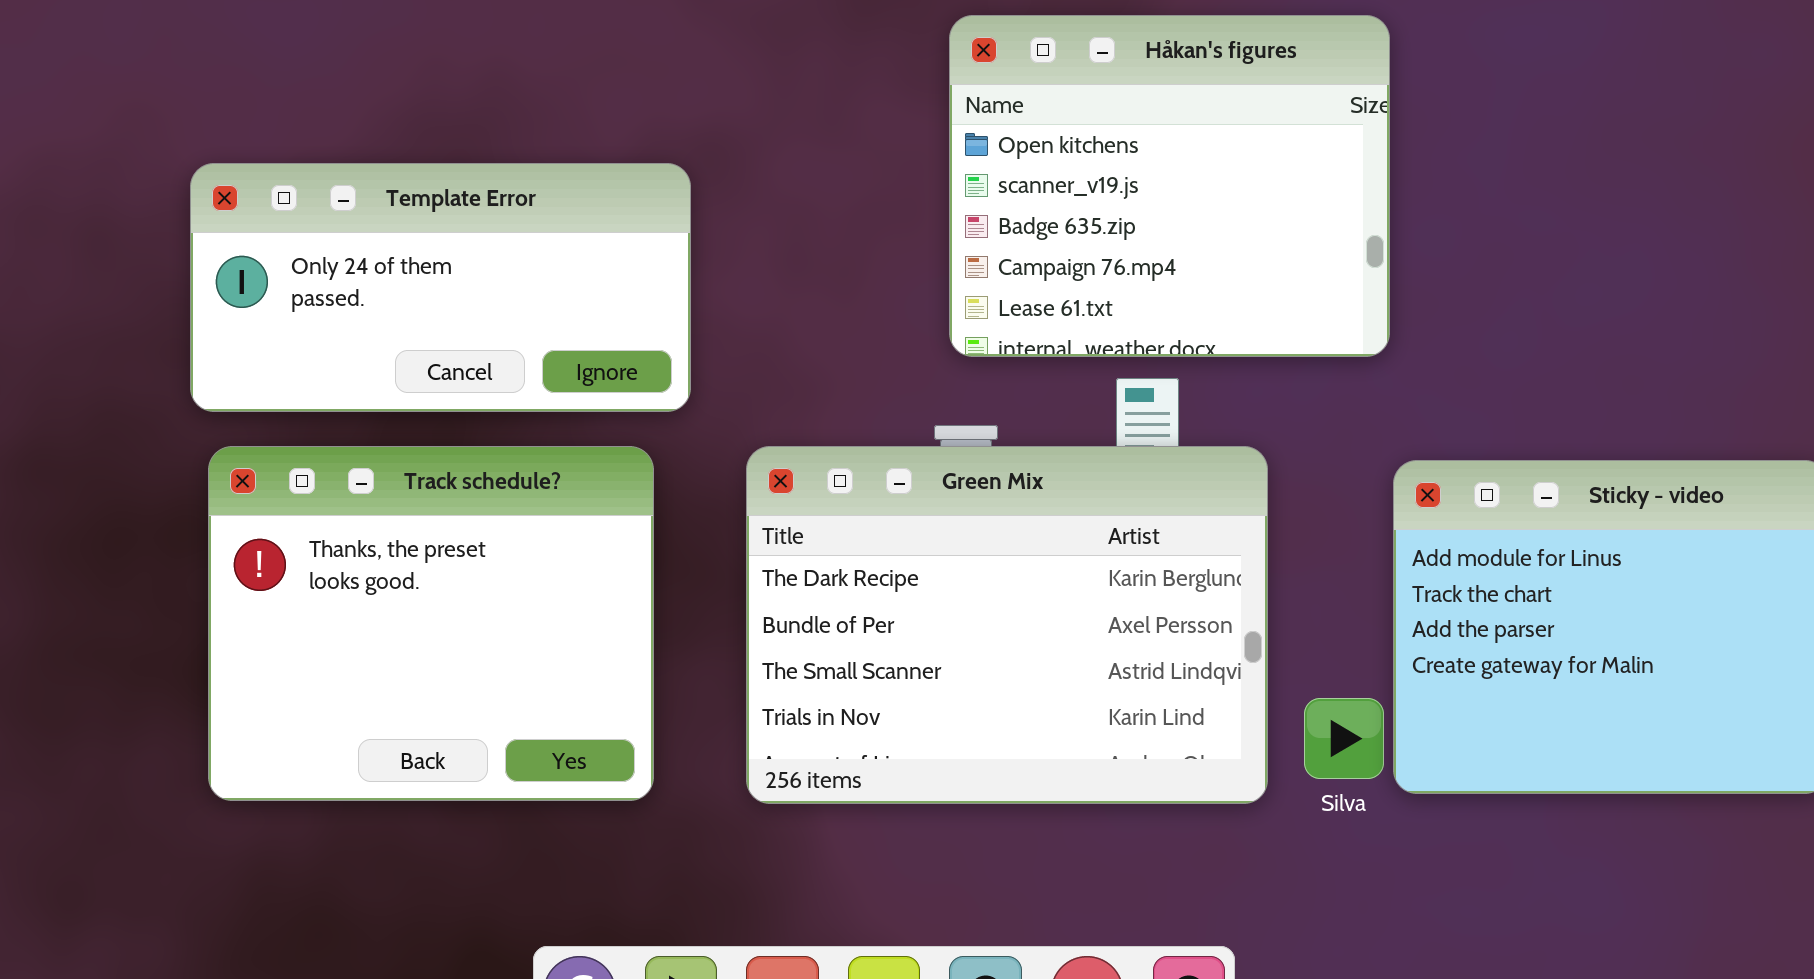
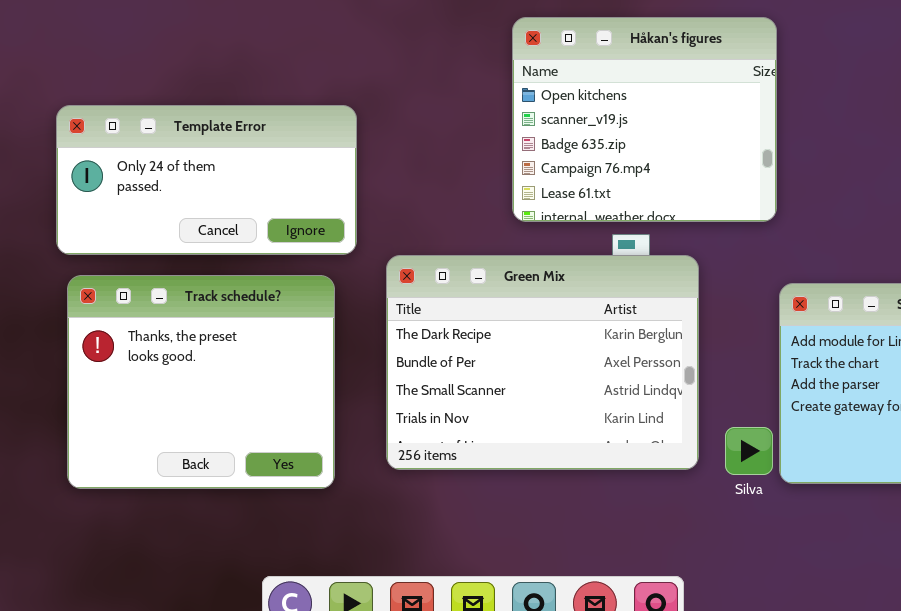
Green Mix: [746,446,1268,804] -> [386,255,699,470], moved

